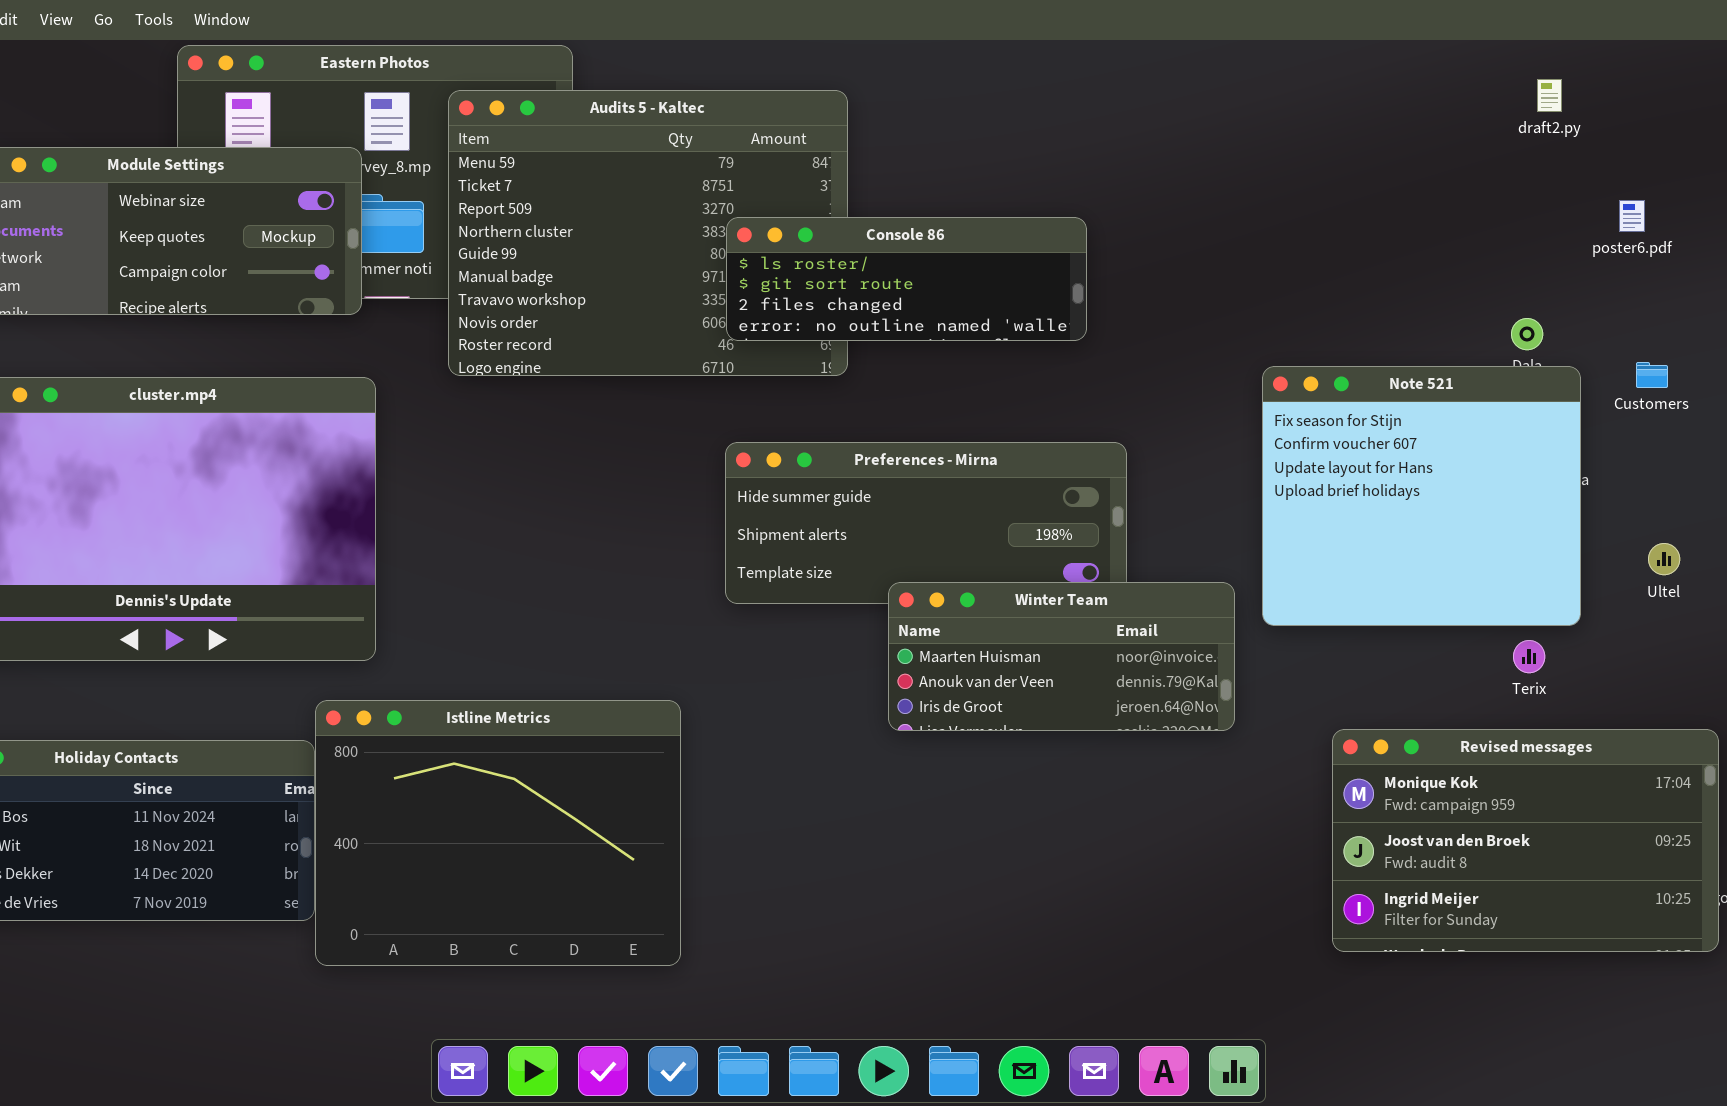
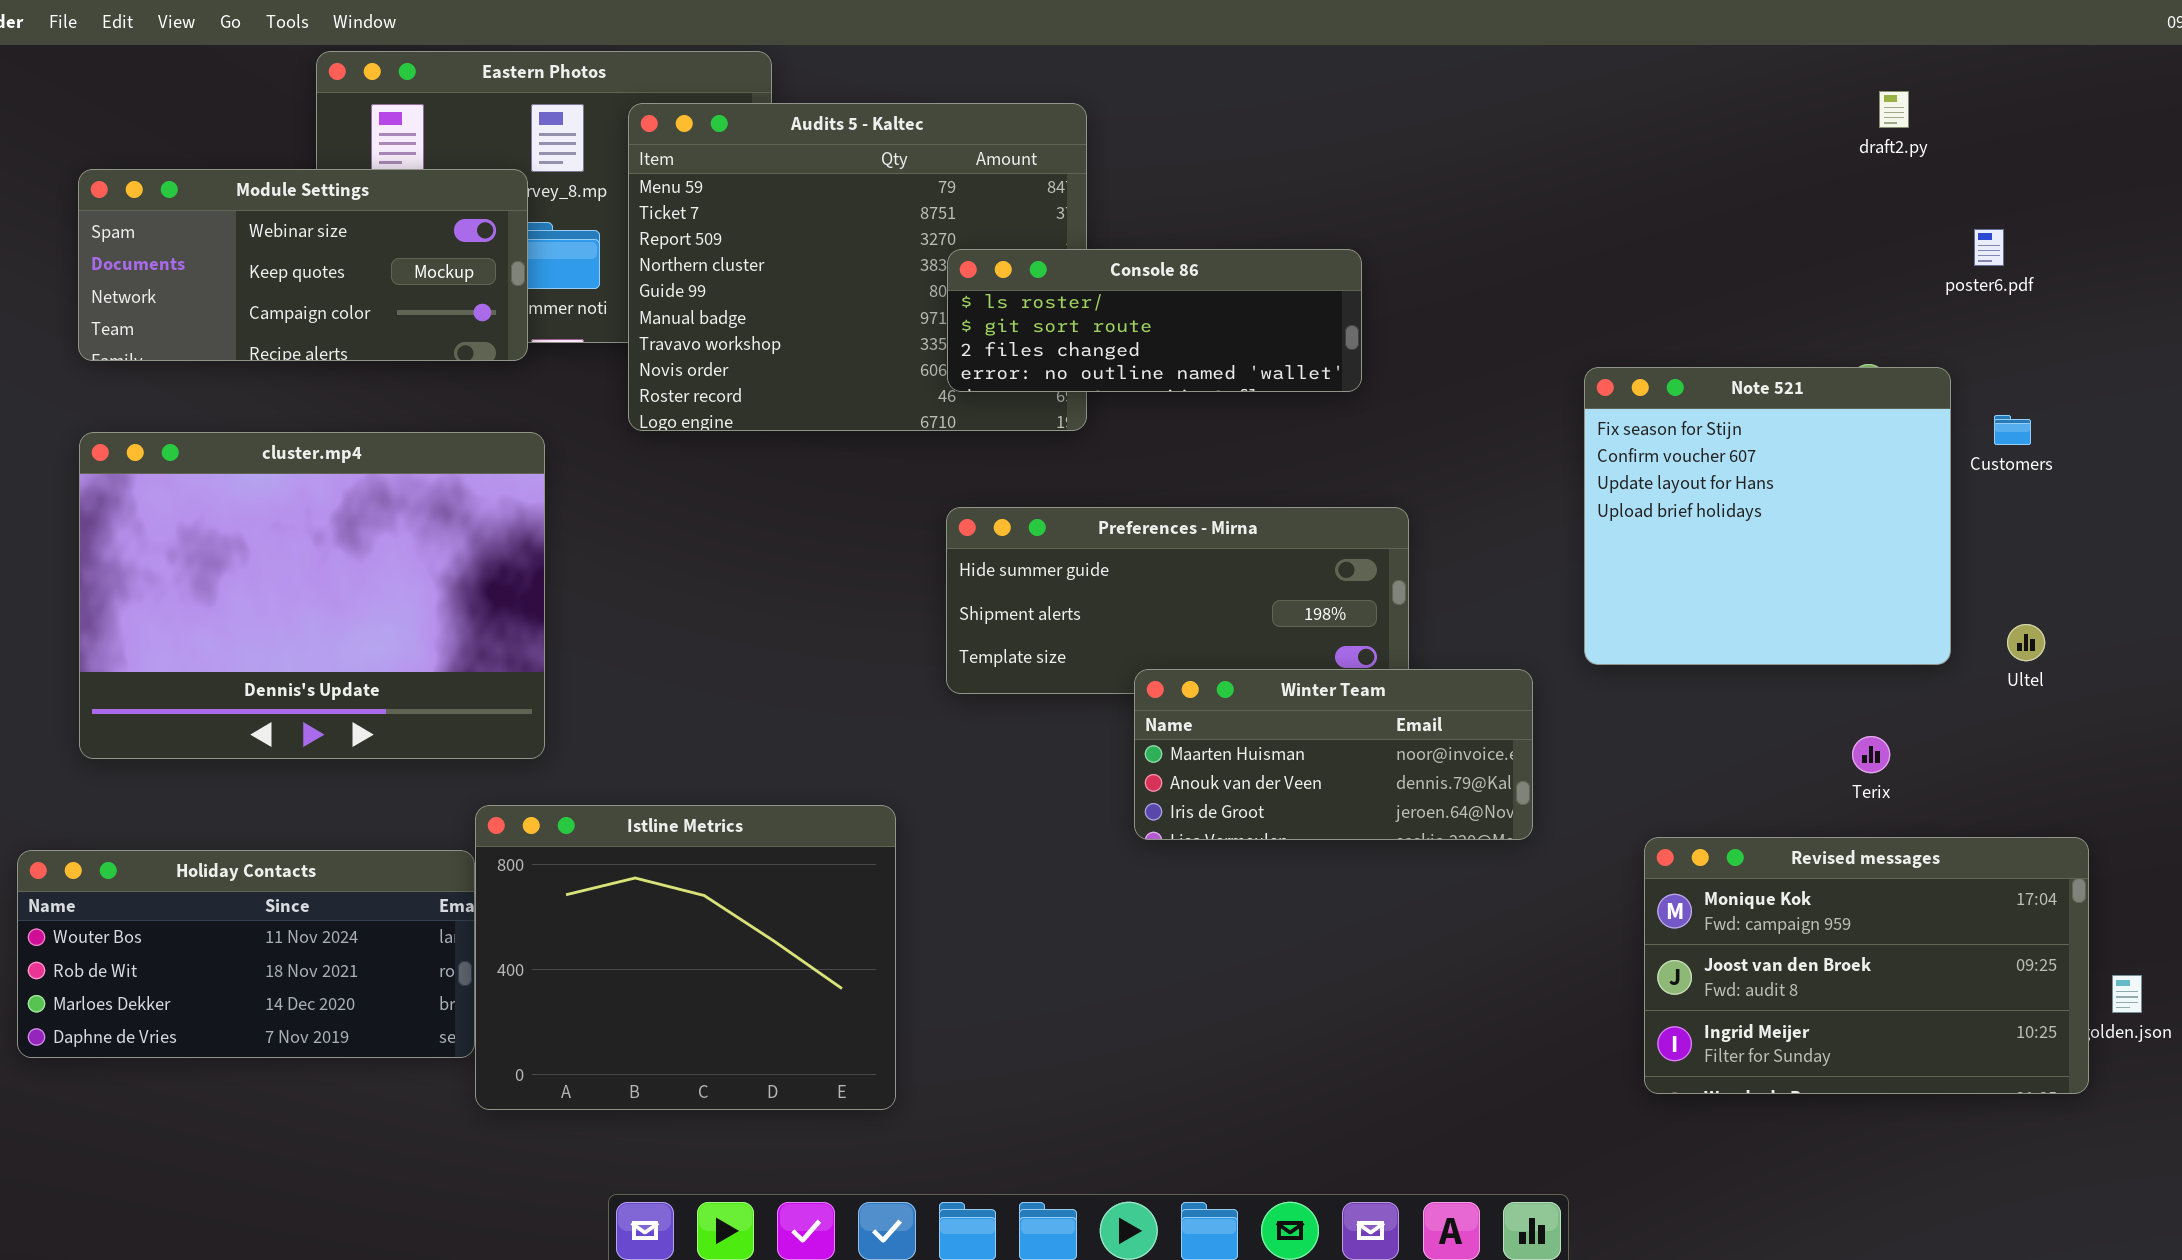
Note 521: [1262,366,1581,626] -> [1584,367,1951,665], moved

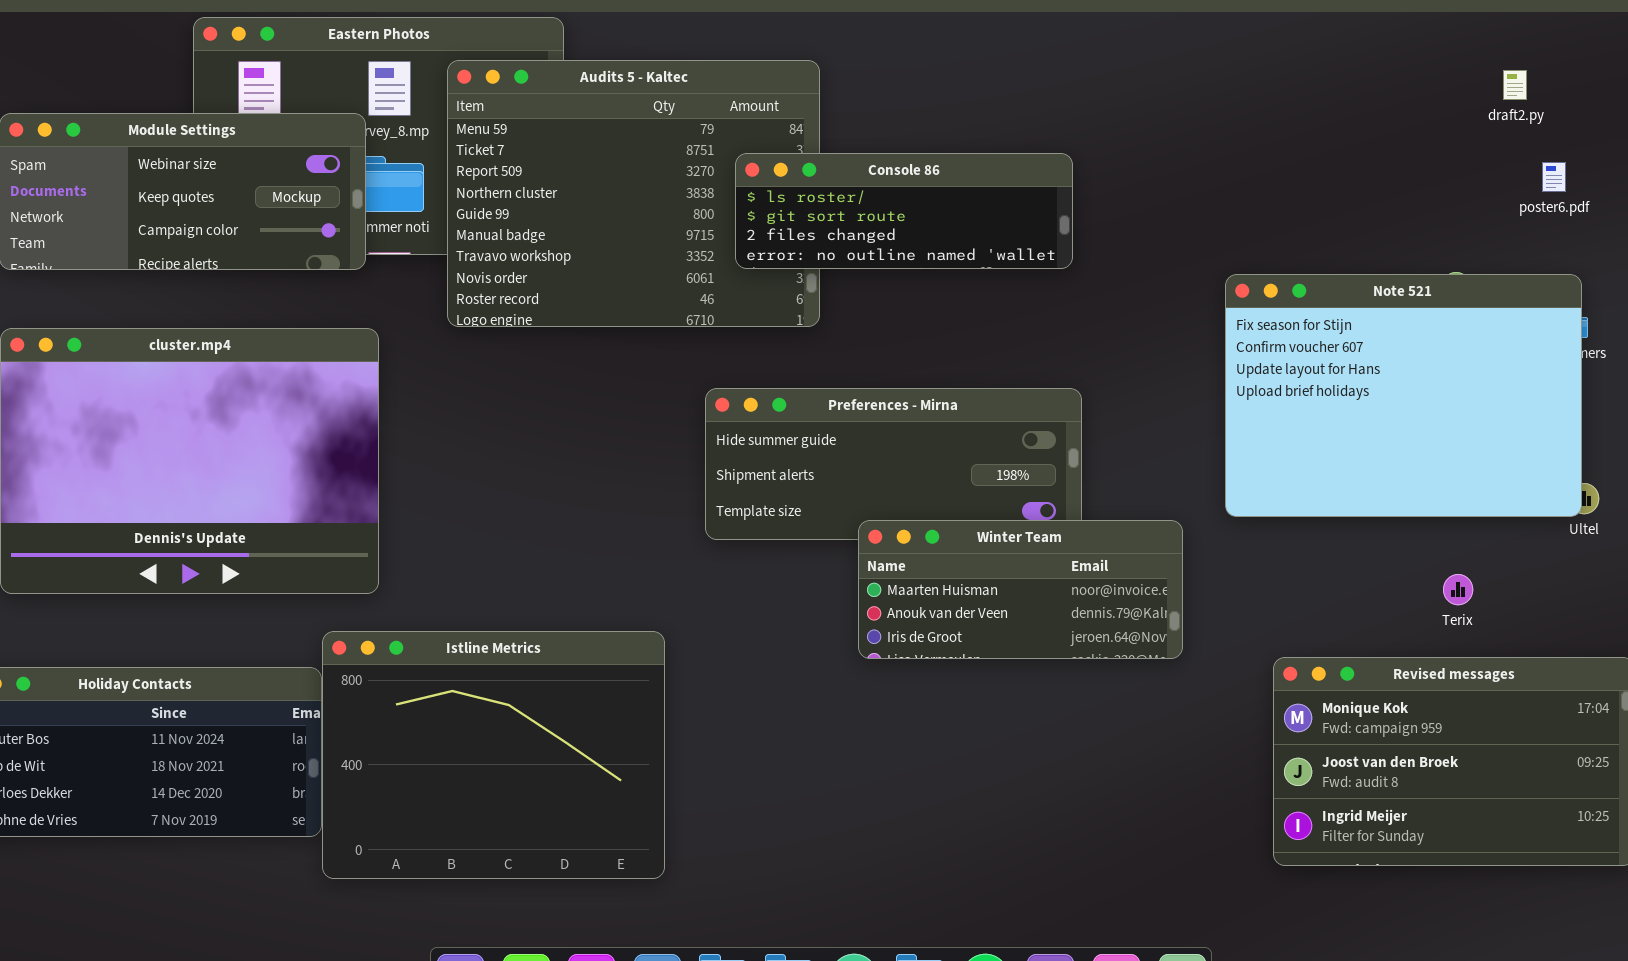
draft2.py: [1879,91,1909,128] -> [1503,70,1527,100], moved
Console 86: [947,249,1362,392] -> [735,153,1073,269], moved
Note 521: [1584,367,1951,665] -> [1225,274,1582,517], resized

